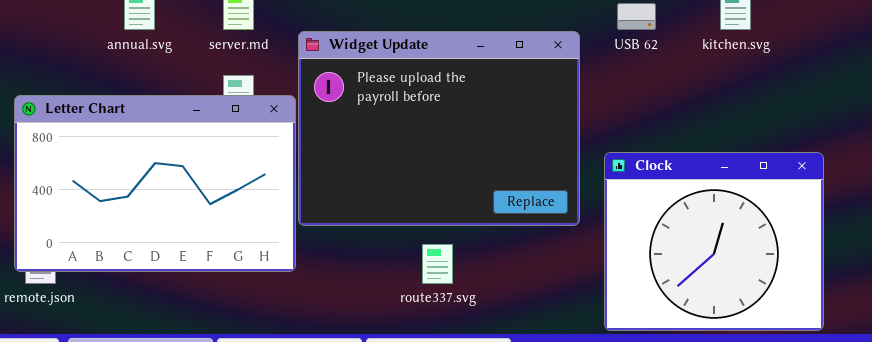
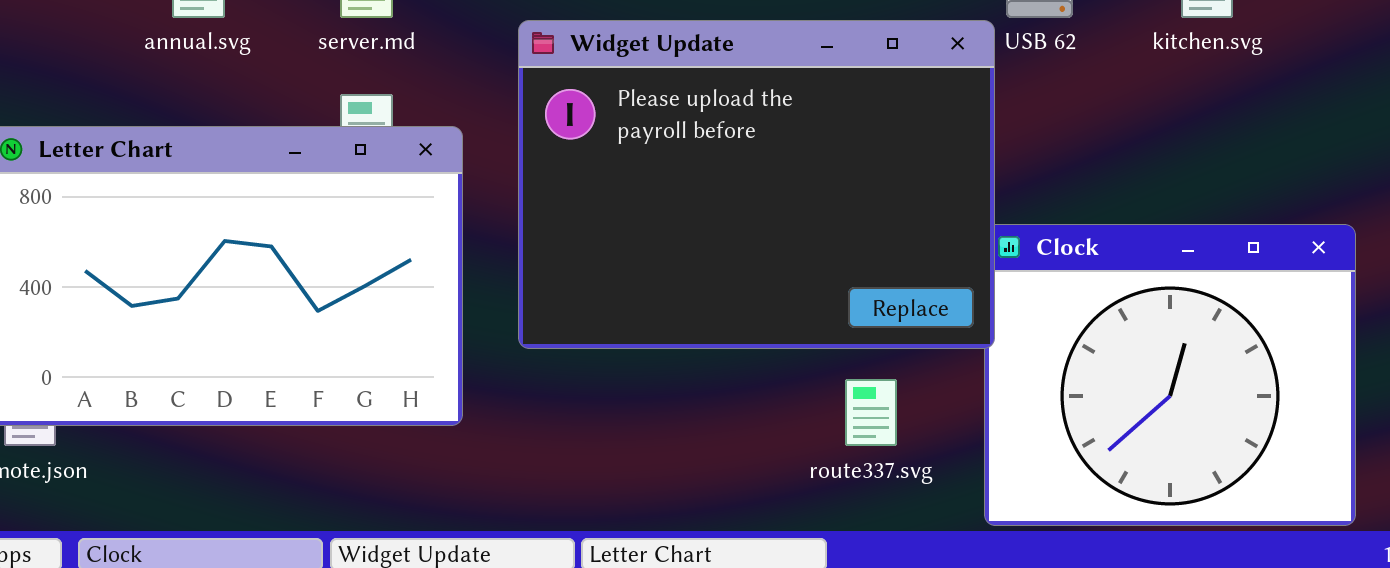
Widget Update: [298,31,580,226] -> [518,20,995,349], moved
route337.svg: [422,244,453,284] -> [845,379,897,446], moved

